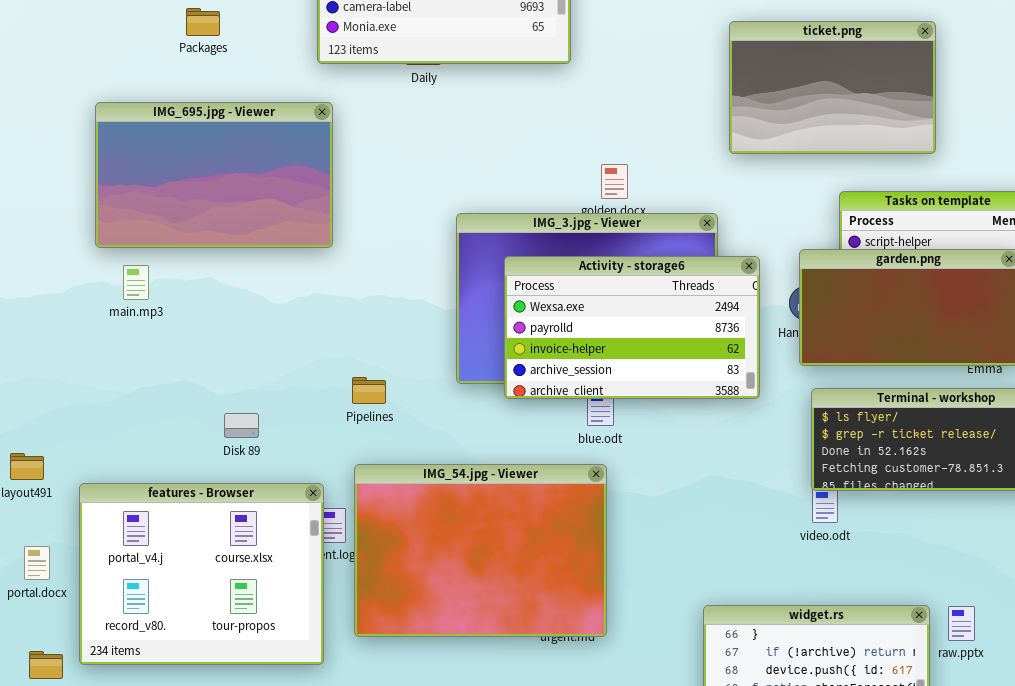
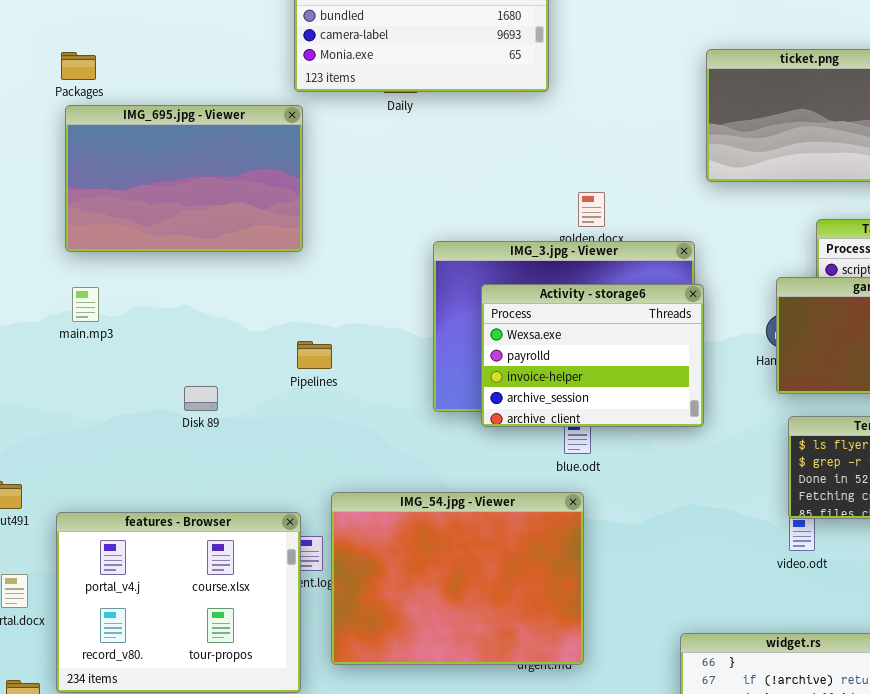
Packages: [186,8,220,36] -> [61,52,96,80], moved
IMG_695.jpg - Viewer: [95,102,333,248] -> [65,105,303,252], moved
Activity - storage6: [504,256,760,399] -> [481,284,704,427], resized
main.mp3: [123,265,149,300] -> [72,287,99,322], moved
Pipelines: [352,377,386,404] -> [297,341,332,369], moved
Disk 89: [224,413,259,438] -> [184,386,218,411], moved

